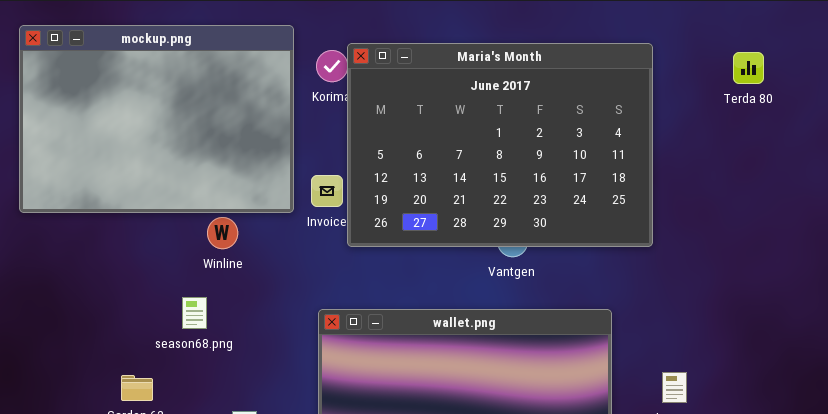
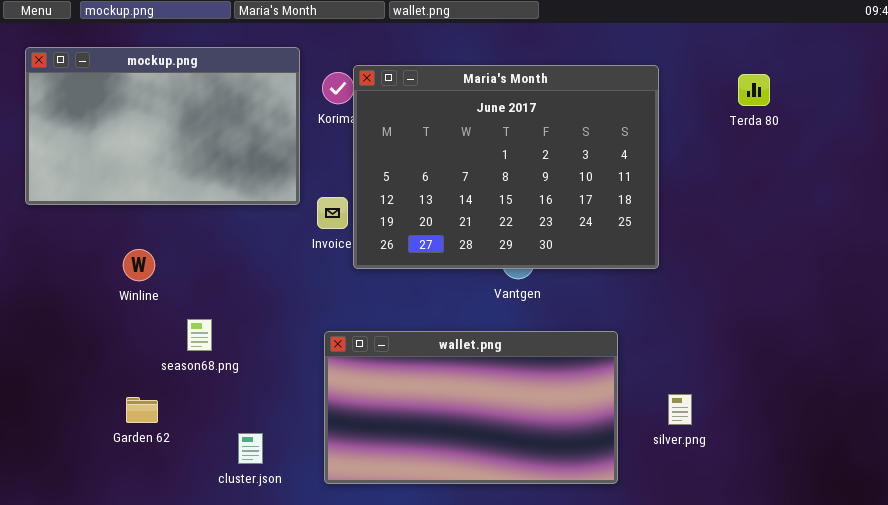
mockup.png: [19,25,294,213] -> [25,47,300,205], resized
Winline: [207,217,238,249] -> [123,249,155,281], moved

